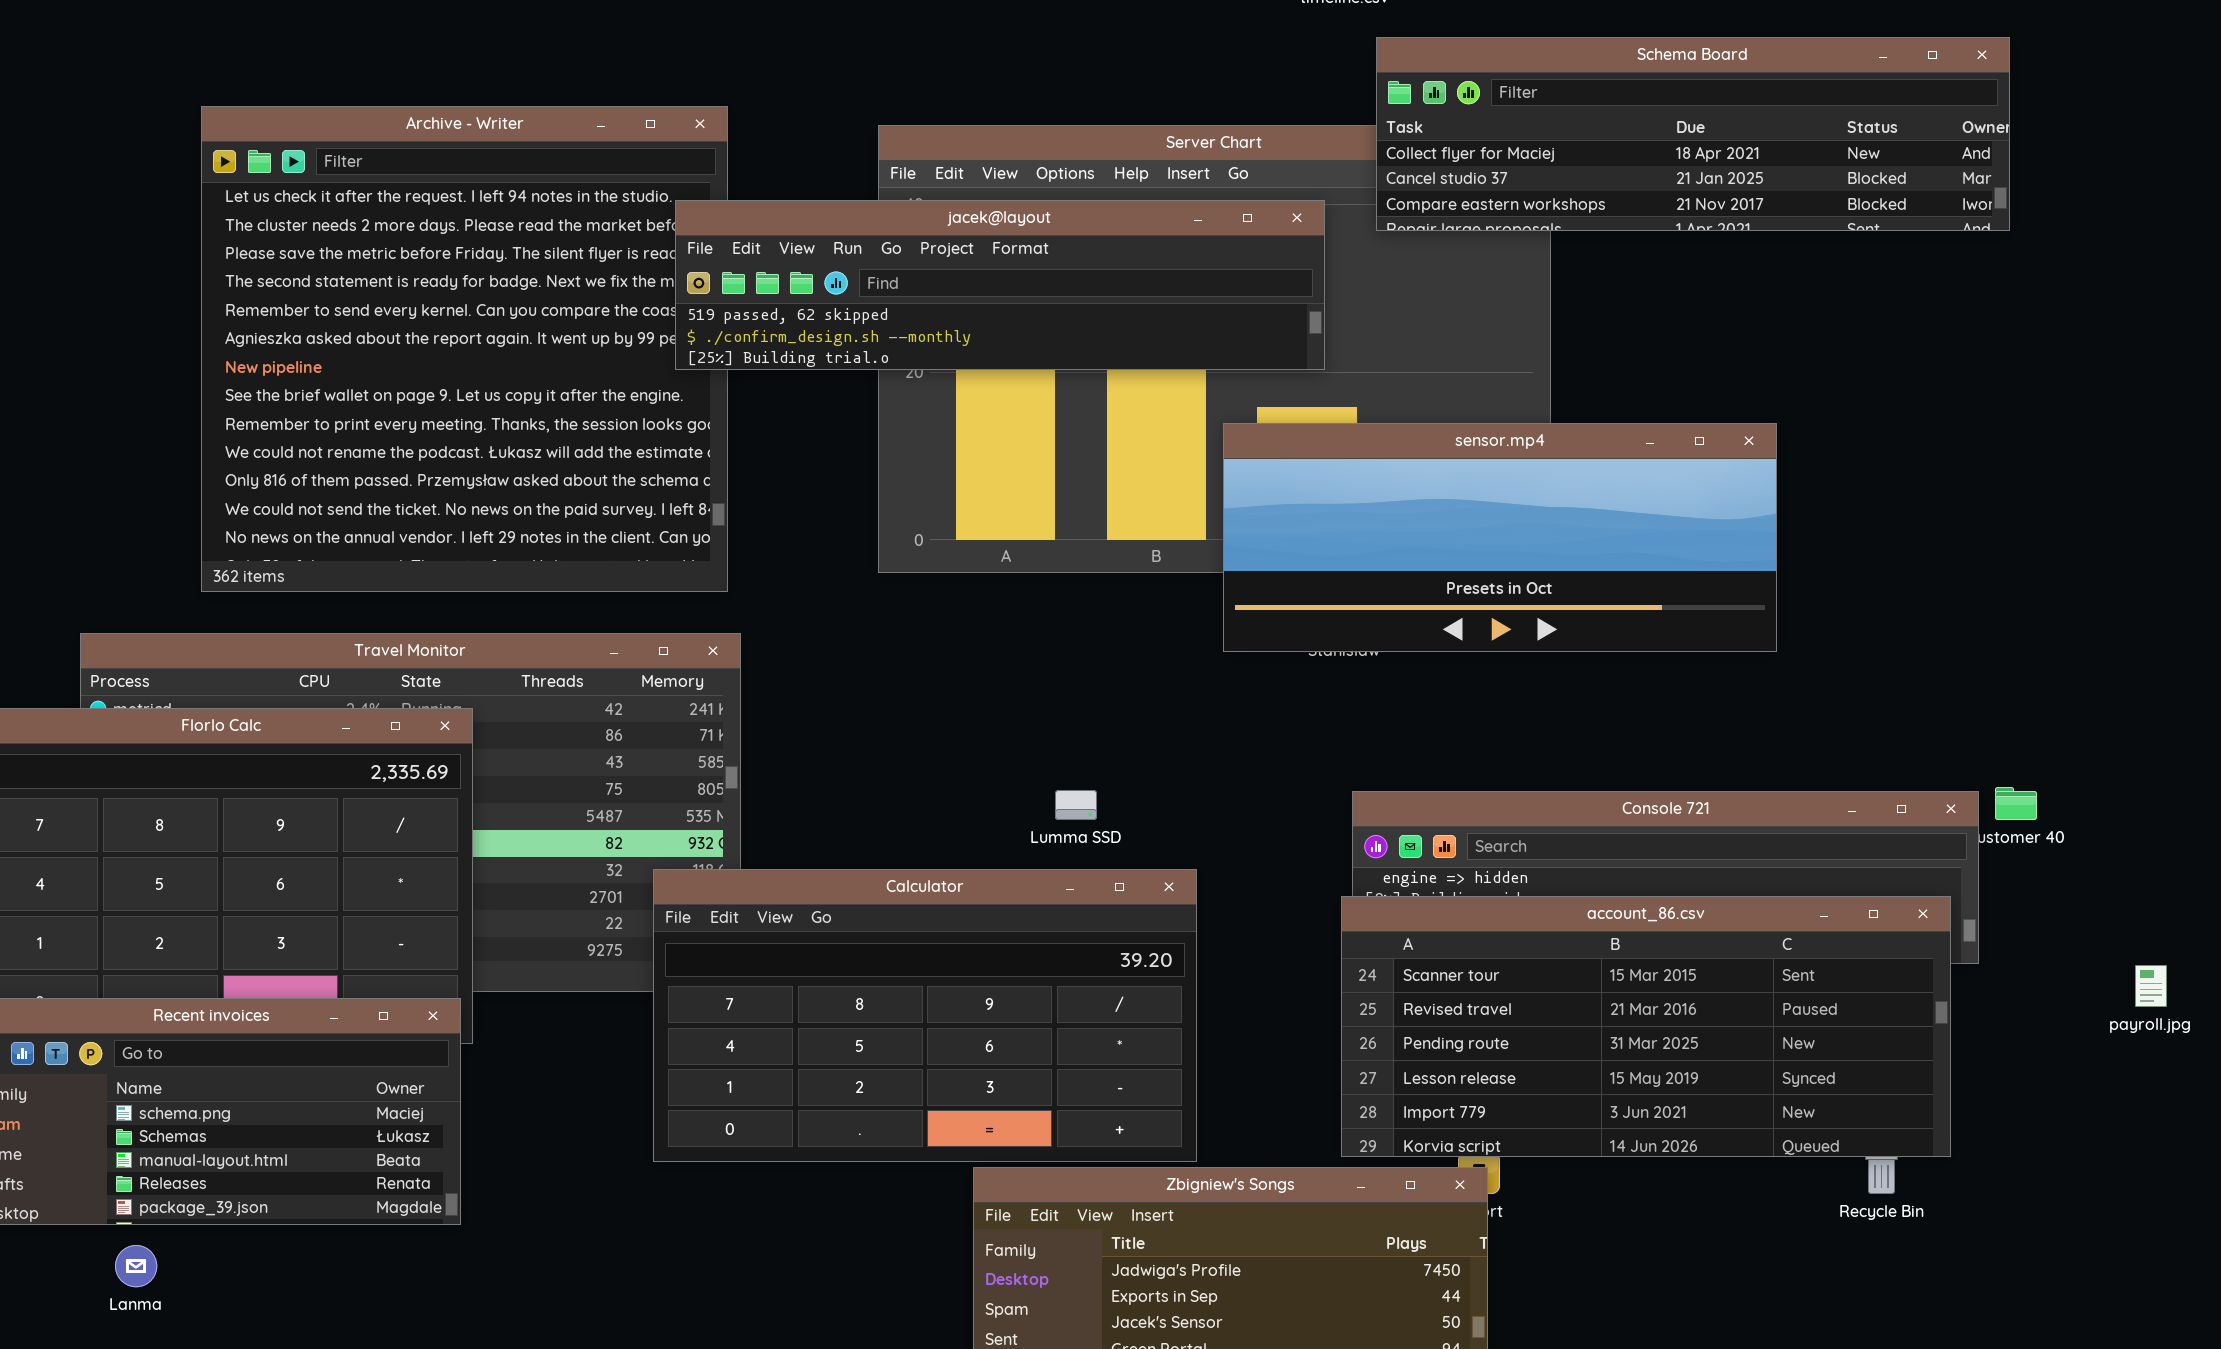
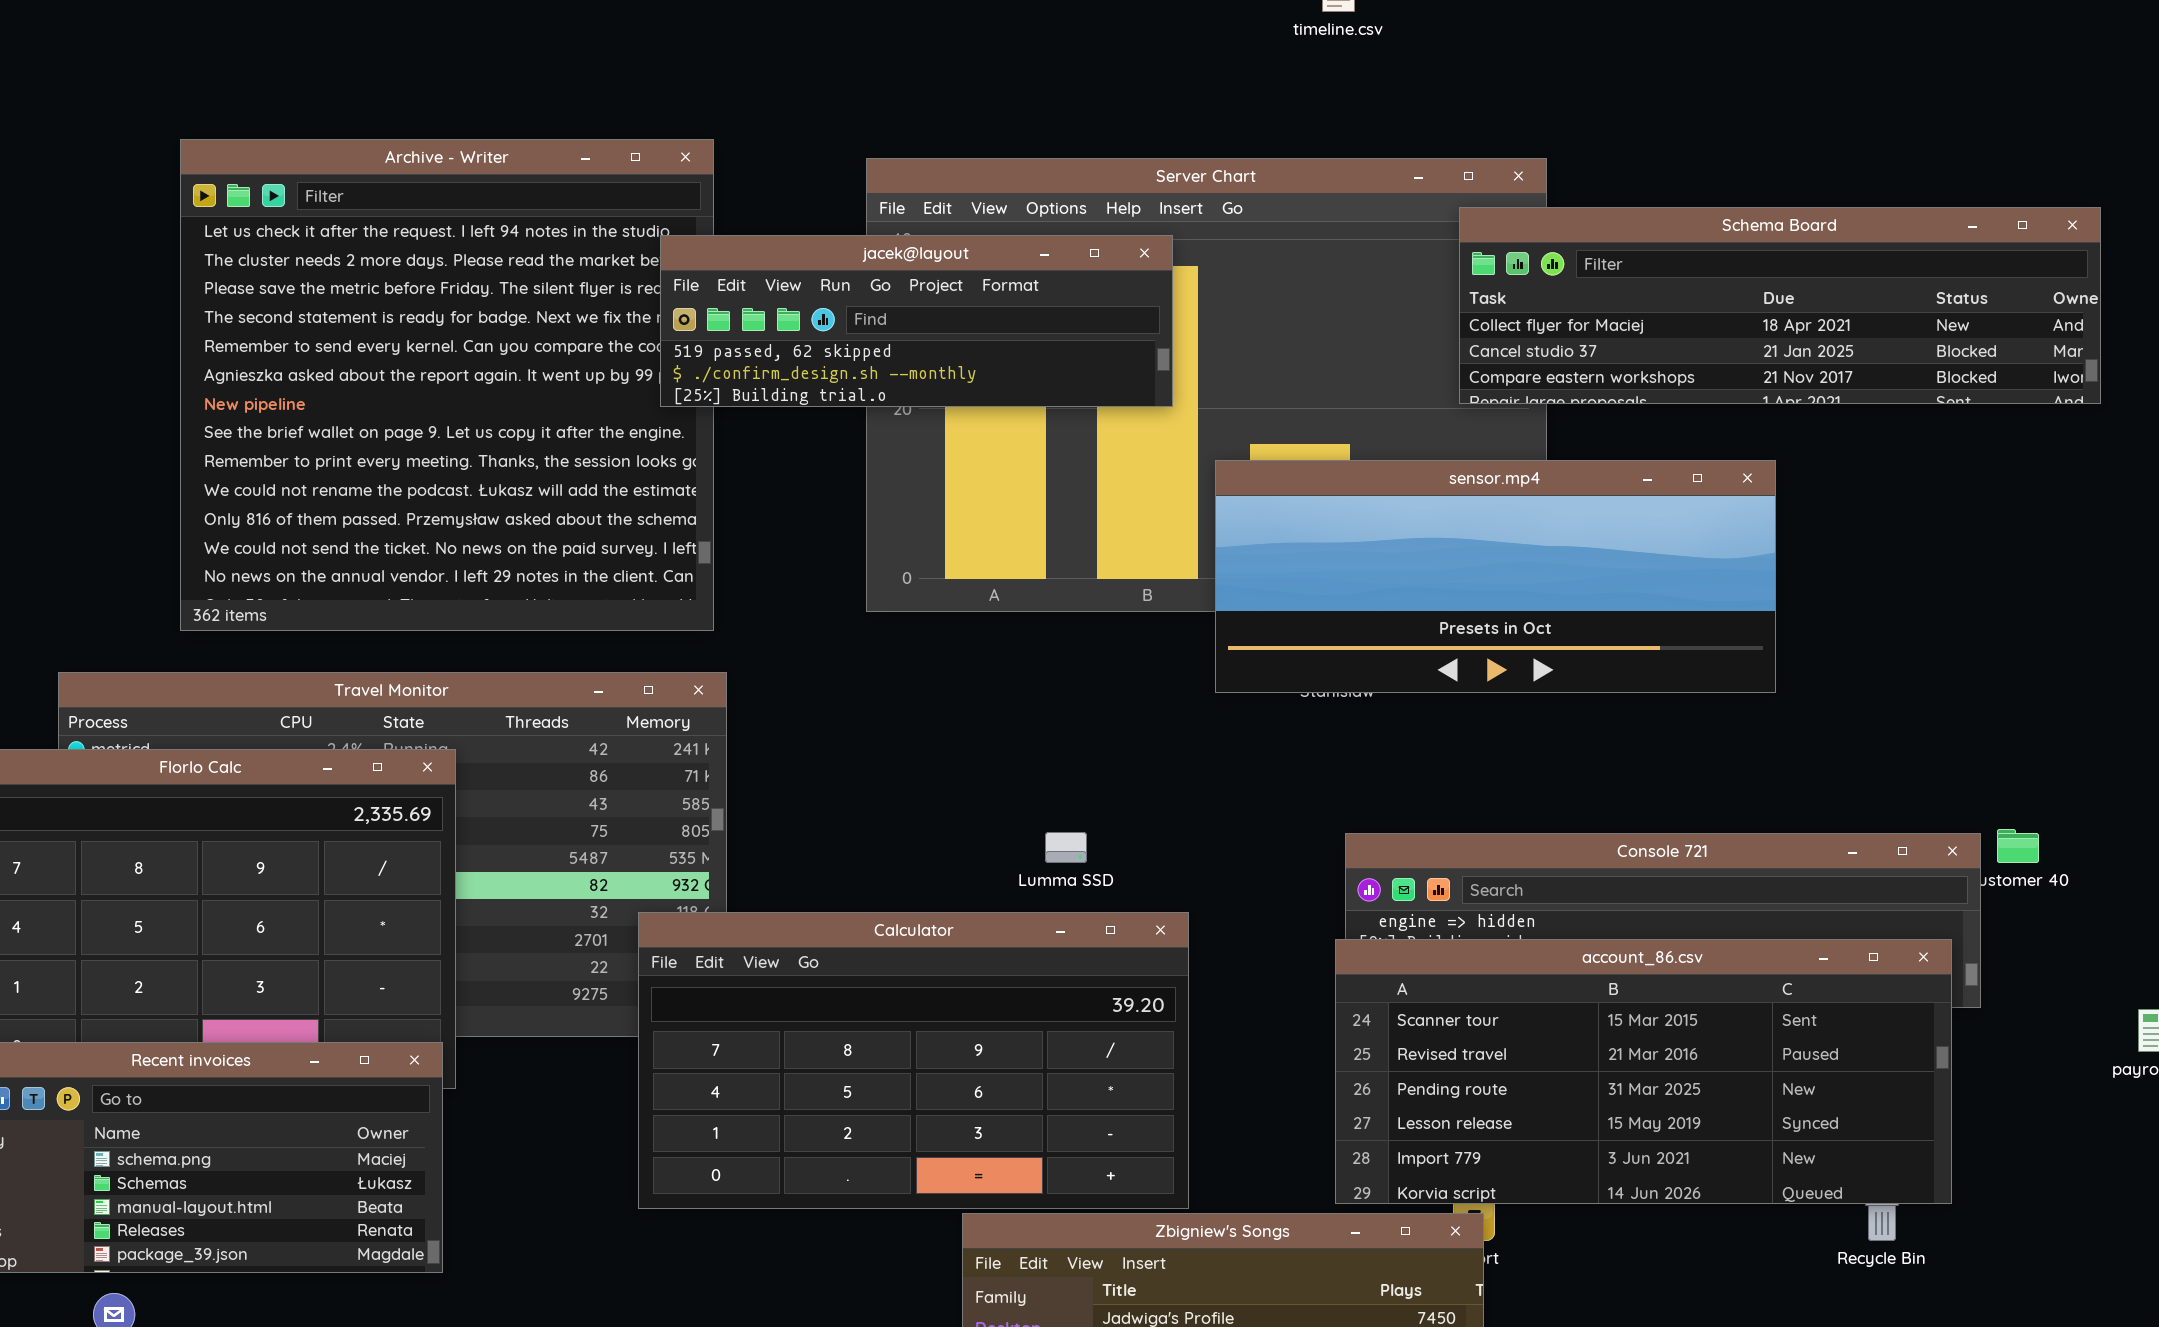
Schema Board: [1376,37,2010,231] -> [1459,207,2101,404], moved
jacek@layout: [675,200,1325,370] -> [660,235,1173,407], resized

